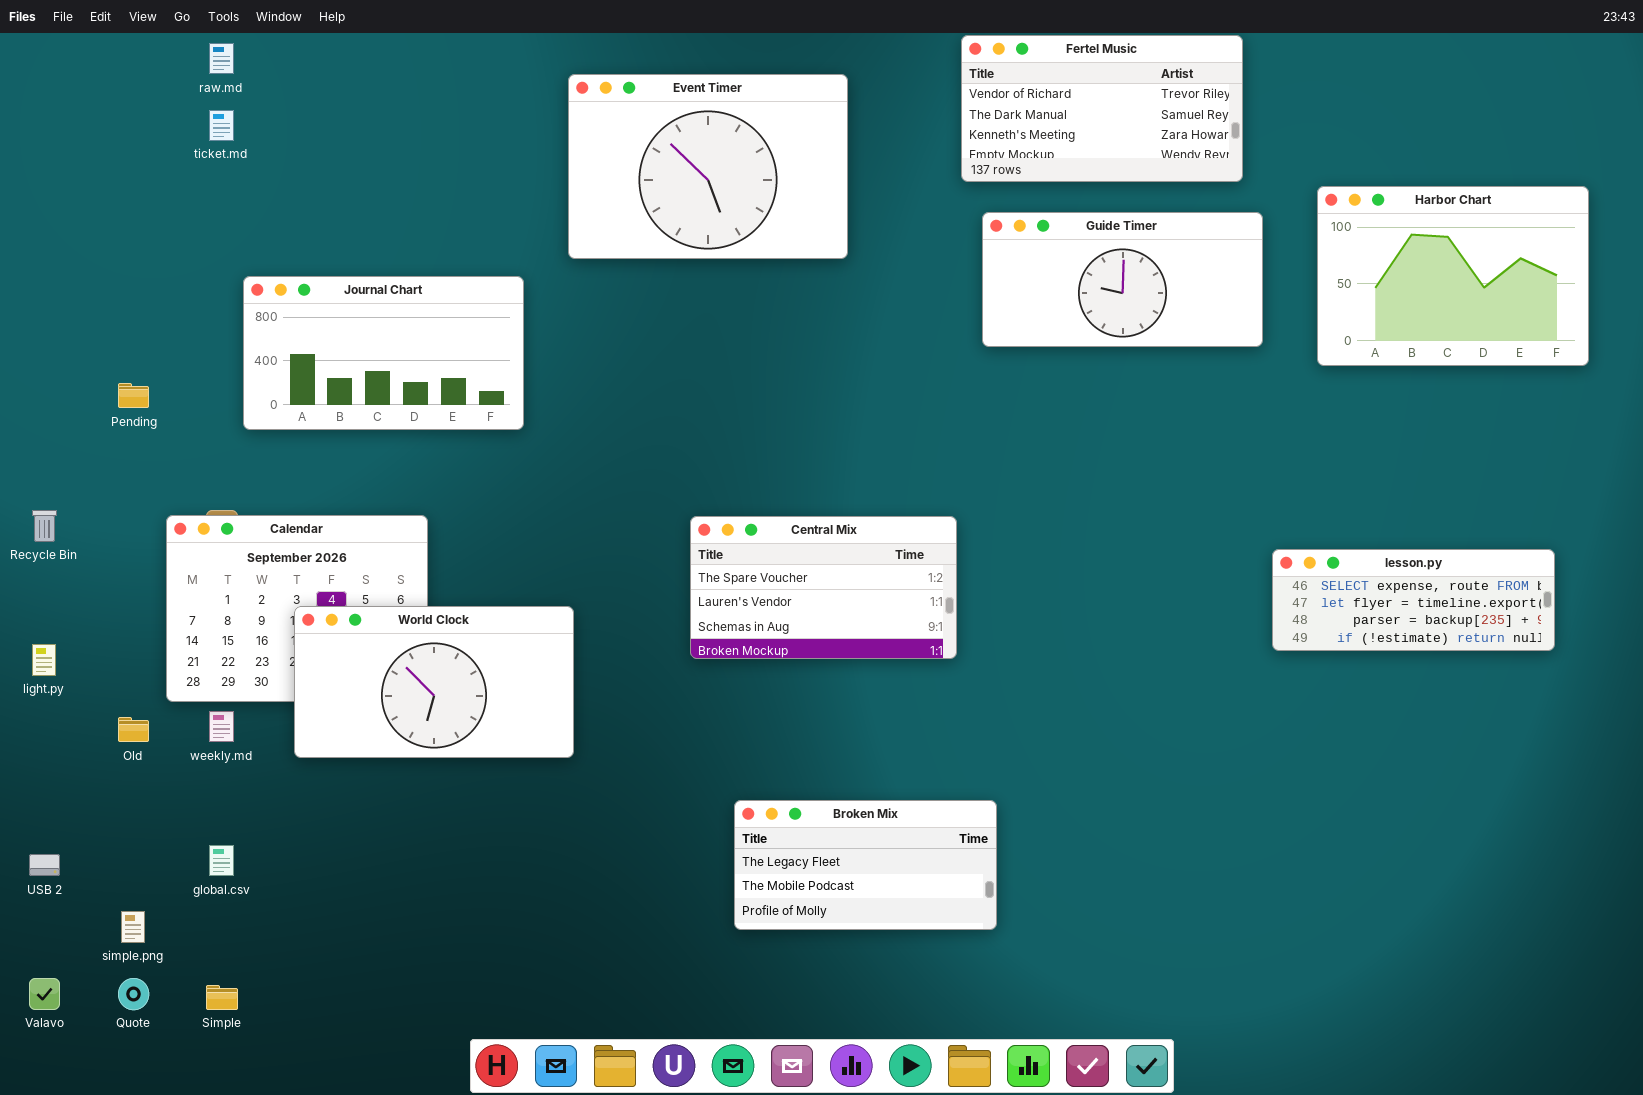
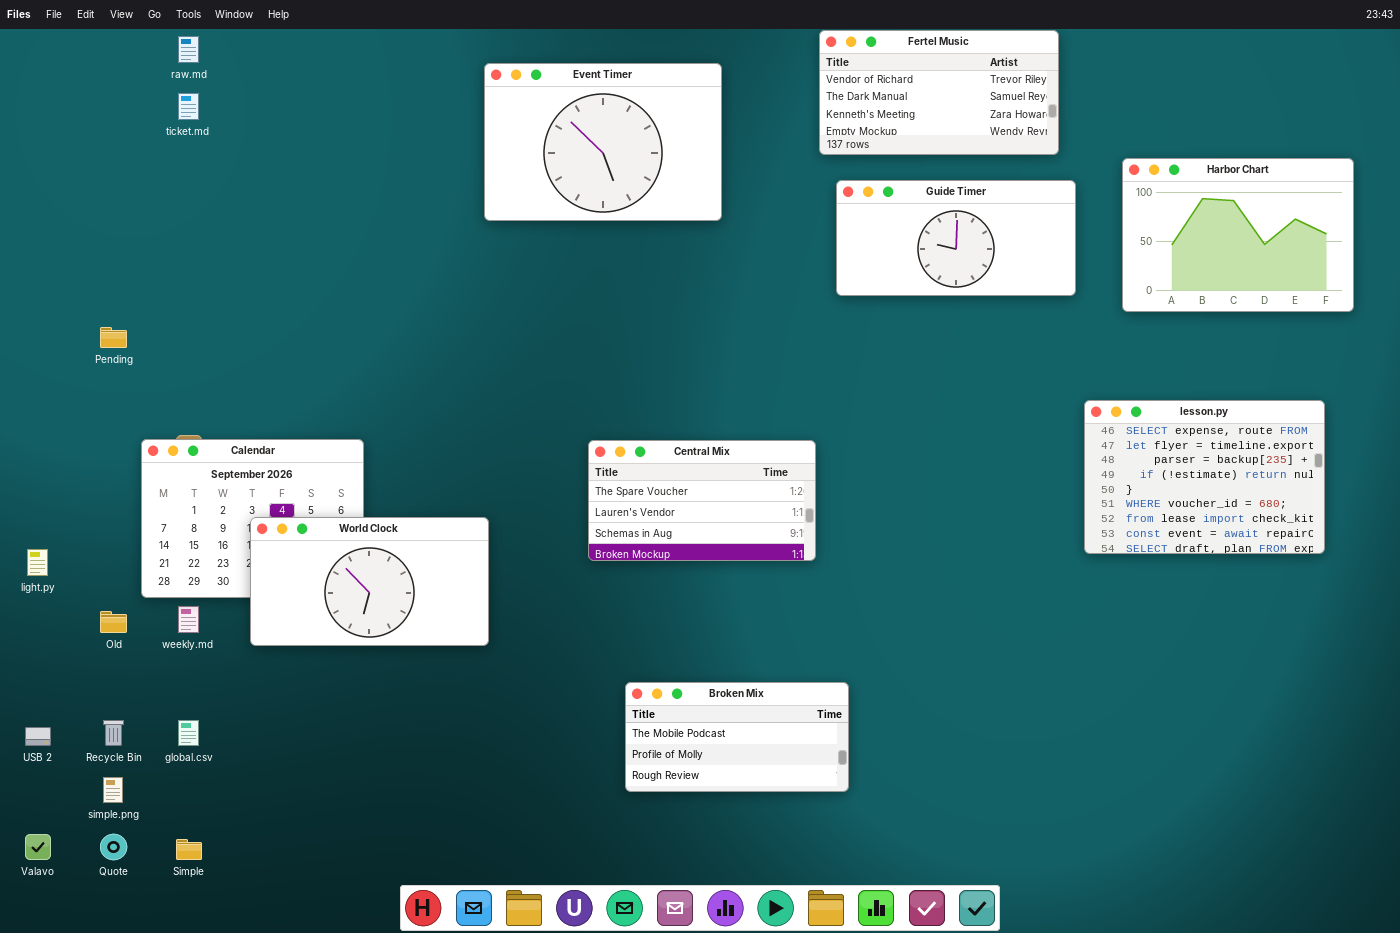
Journal Chart: [243,276,524,430] -> none, closed
Recycle Bin: [32,510,57,542] -> [103,720,124,746], moved
lesson.py: [1272,549,1555,651] -> [1084,400,1325,554], resized
Broken Mix: [734,800,997,930] -> [625,682,849,792], scrolled down 1 row

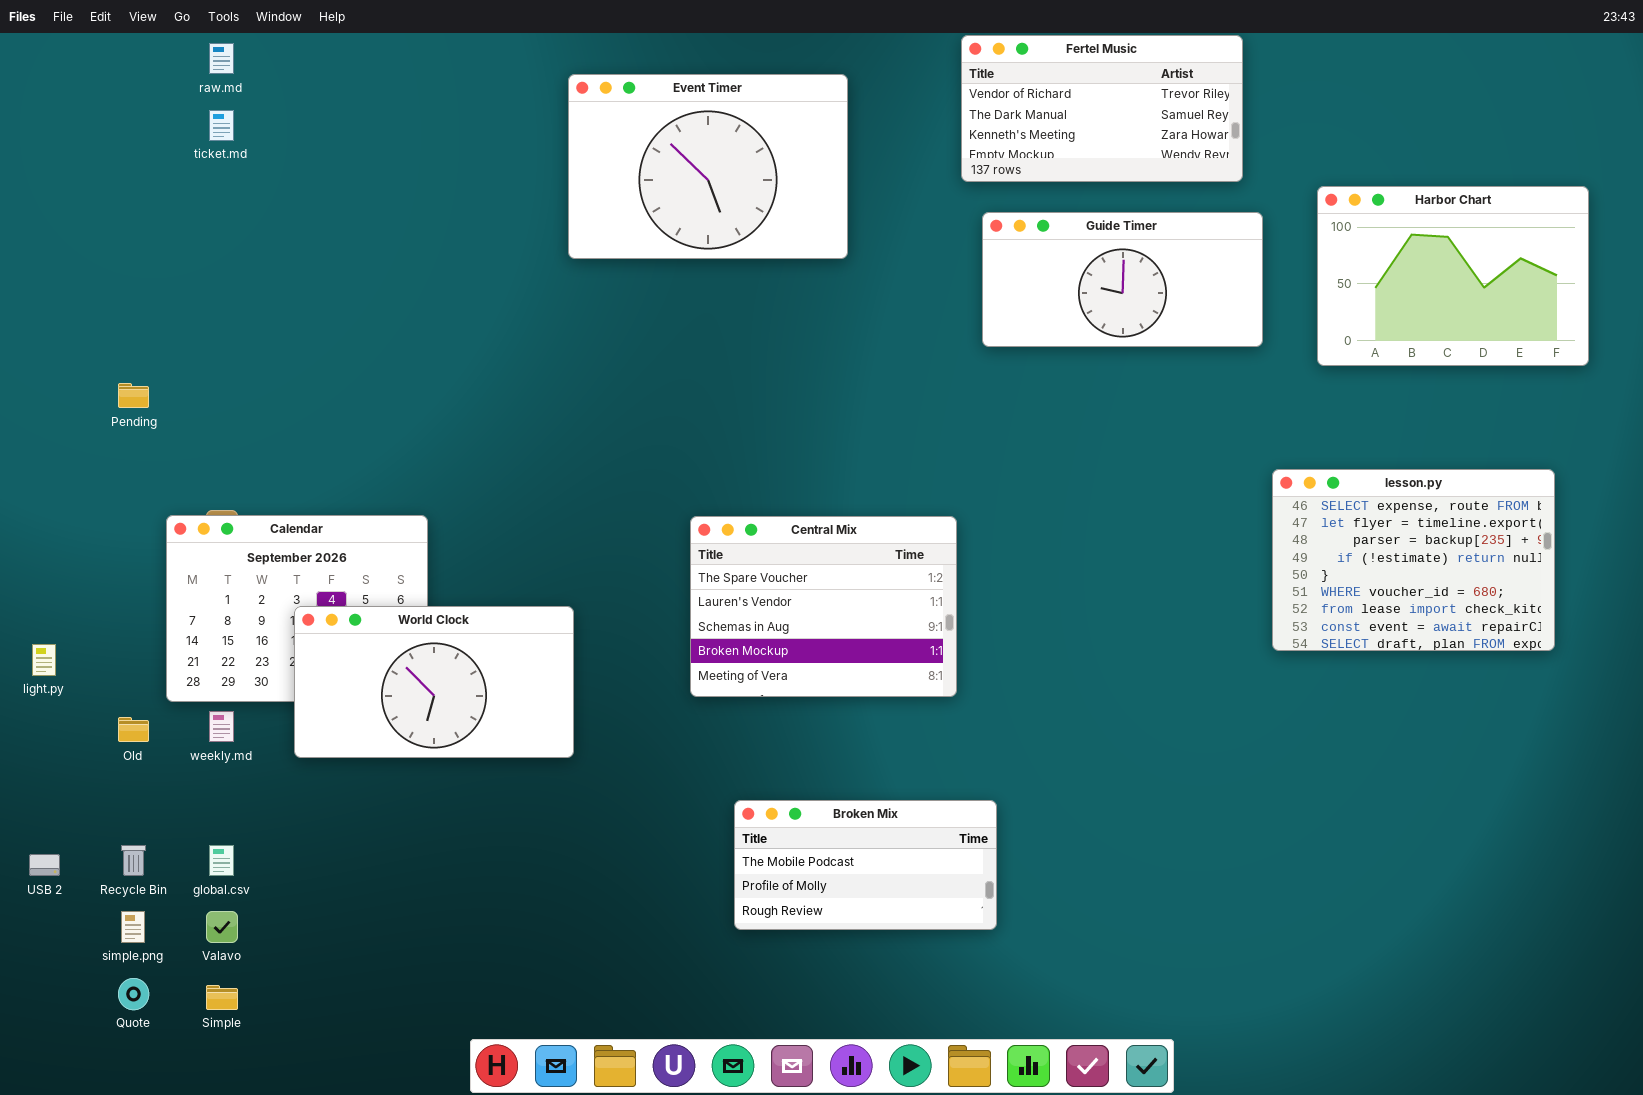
Central Mix: [588,440,816,561] -> [690,516,957,697], resized
Valavo: [25,834,51,860] -> [206,911,238,943], moved

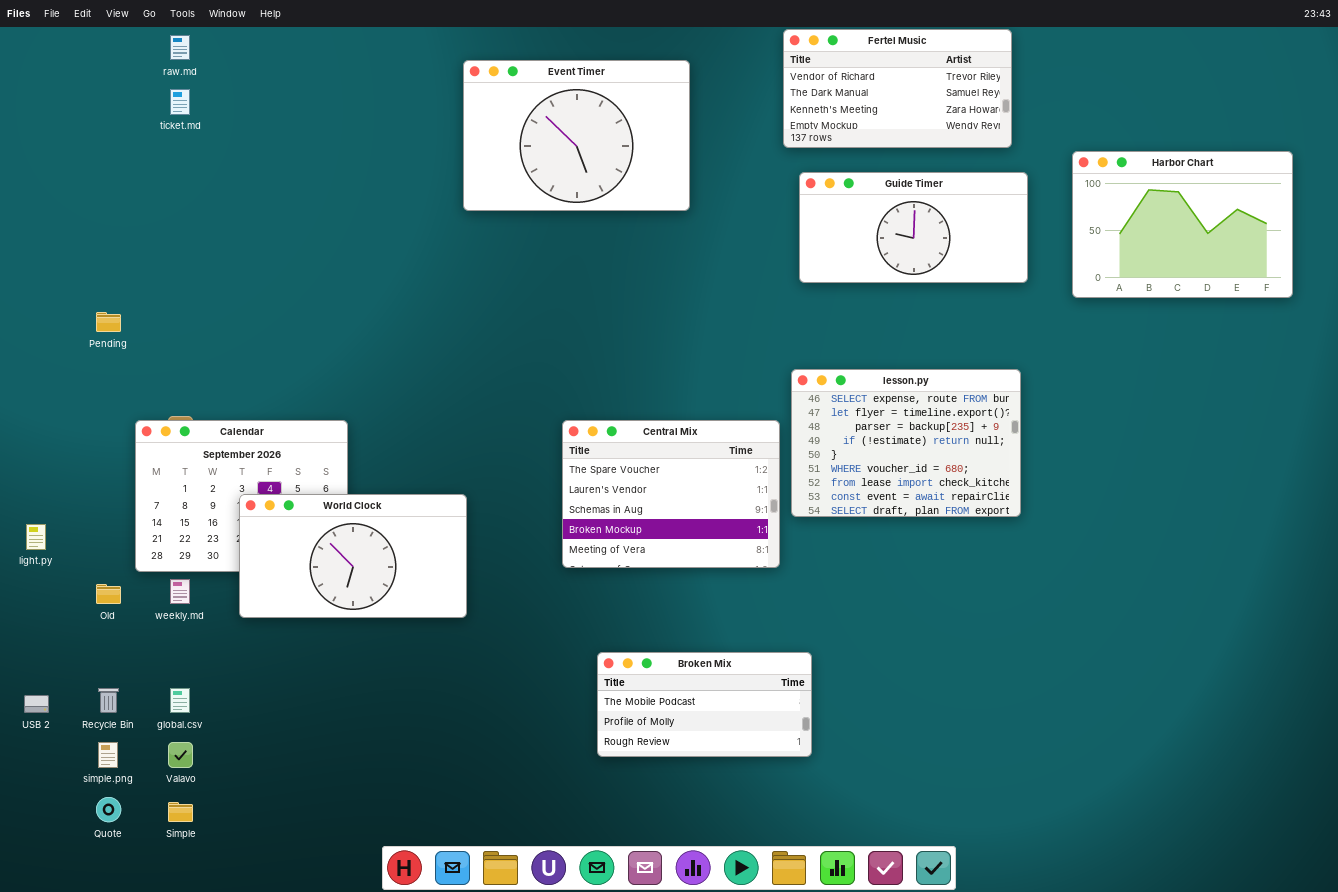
lesson.py: [1272,469,1555,651] -> [791,369,1021,517], moved

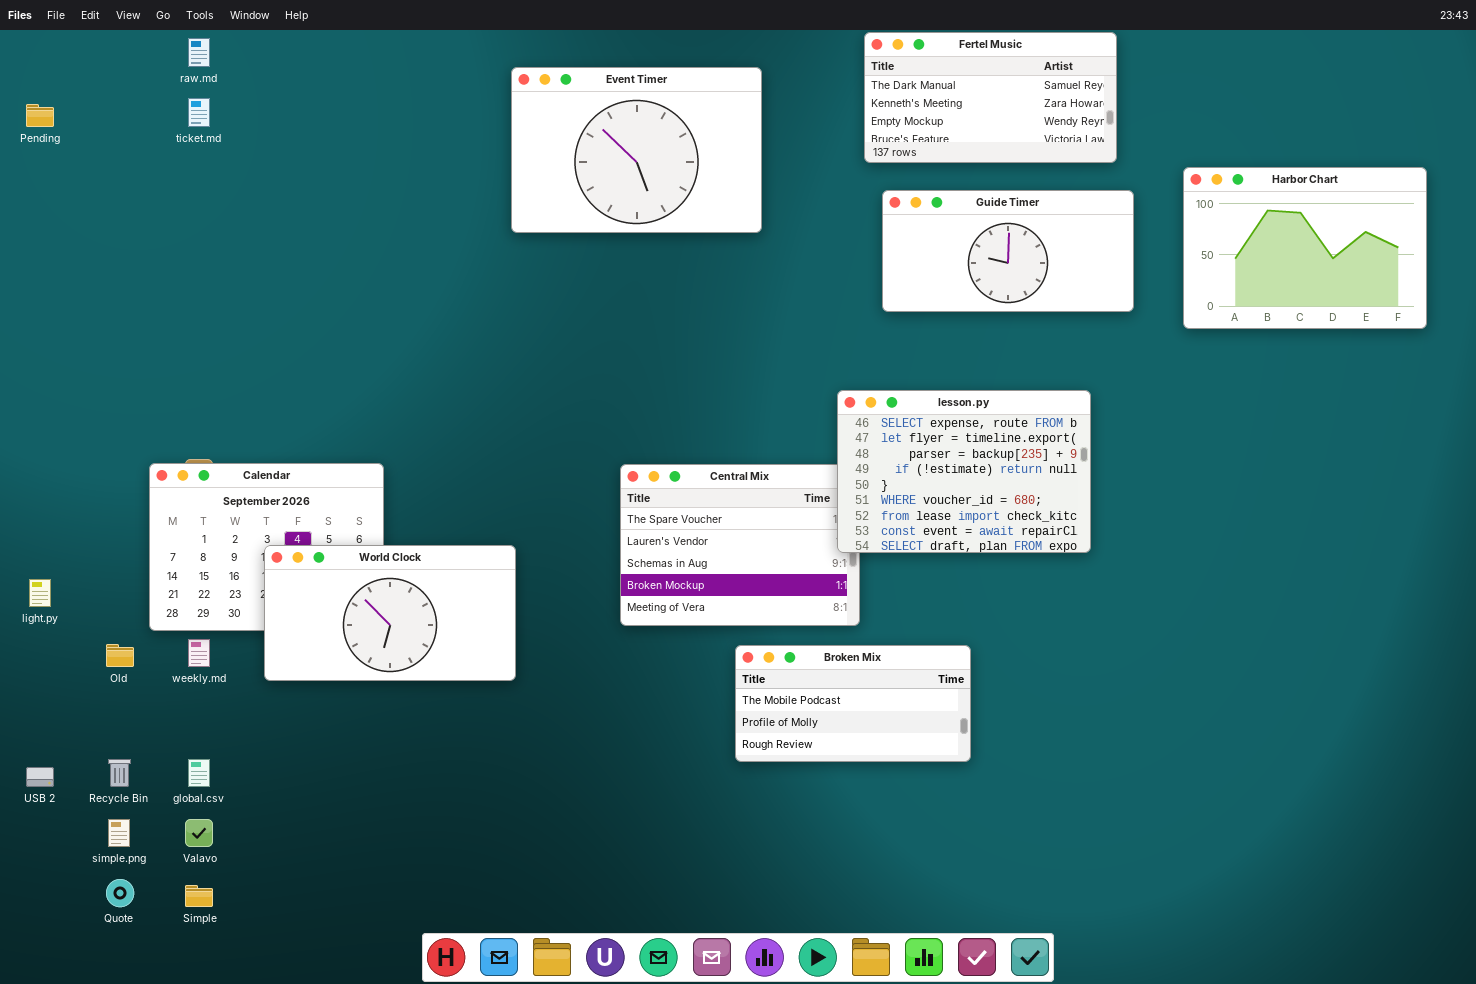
Fertel Music: [783,29,1012,148] -> [864,32,1117,163], scrolled down 1 row
Pending: [96,312,121,332] -> [26,104,54,127], moved
lesson.py: [791,369,1021,517] -> [837,390,1091,553], moved
Broken Mix: [597,652,812,757] -> [735,645,971,762], moved

